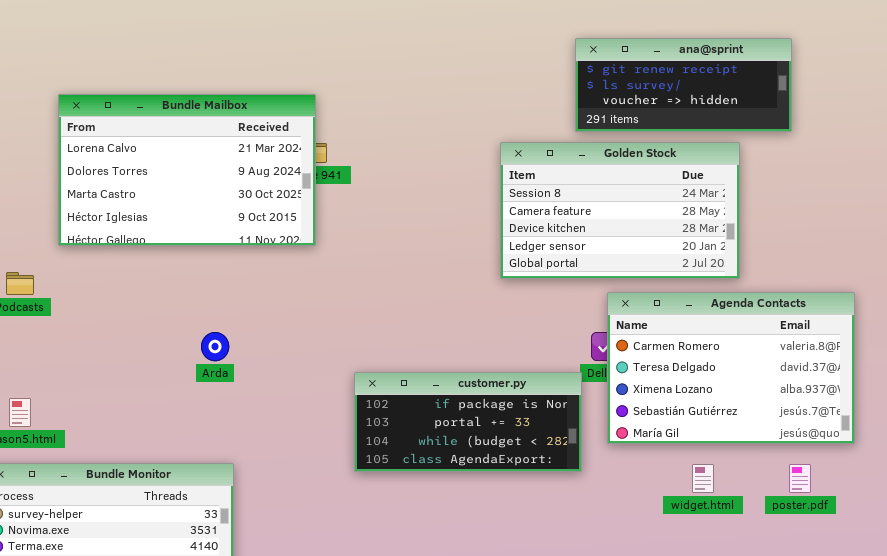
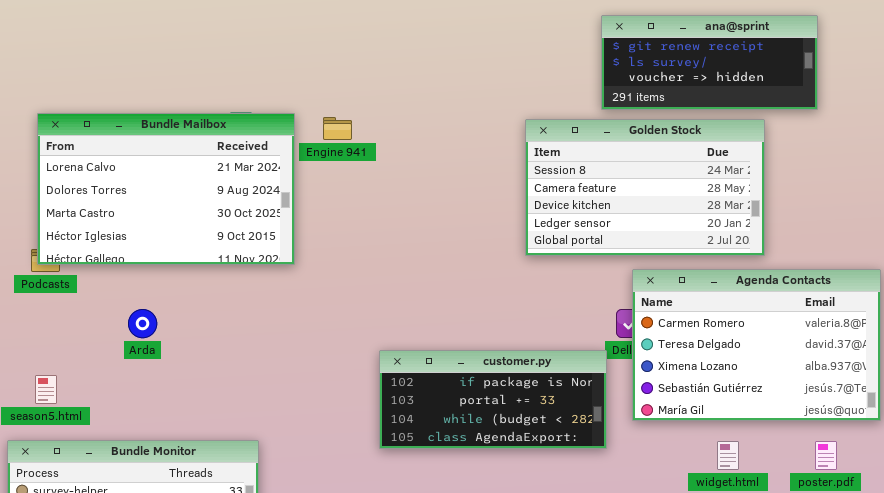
Bundle Mailbox: [58,94,316,246] -> [37,113,295,265], moved
Arda: [201,332,229,361] -> [128,309,157,338], moved

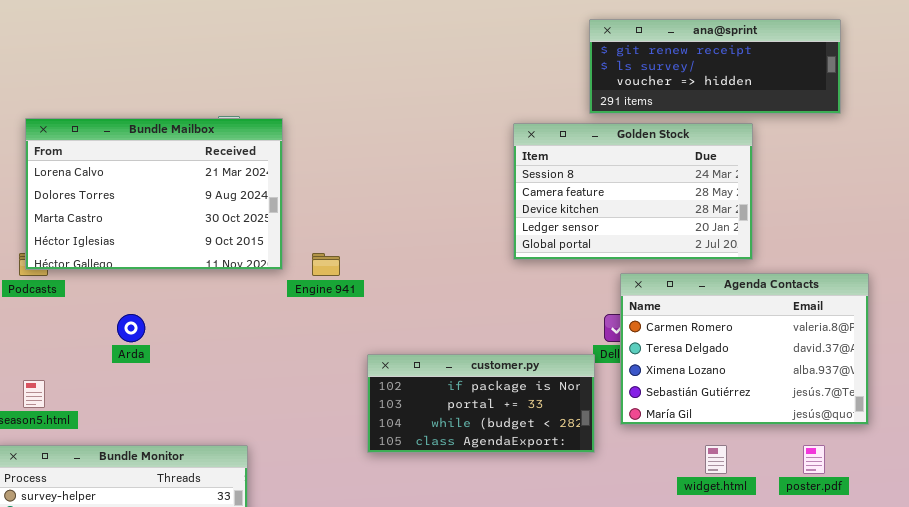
ana@sprint: [601,15,818,110] -> [589,19,841,114], resized
Engine 941: [323,117,352,140] -> [312,253,340,276], moved

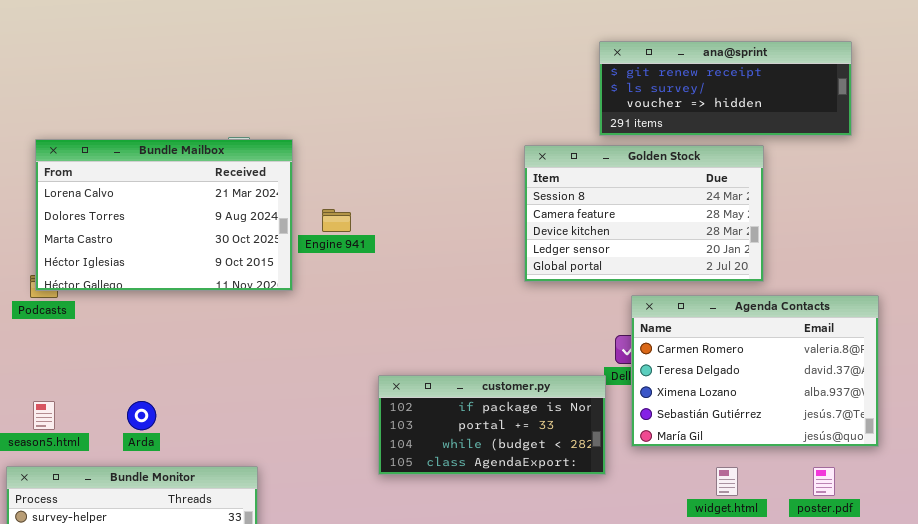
Engine 941: [312,253,340,276] -> [322,209,351,232], moved
Arda: [117,314,145,342] -> [127,401,156,430], moved

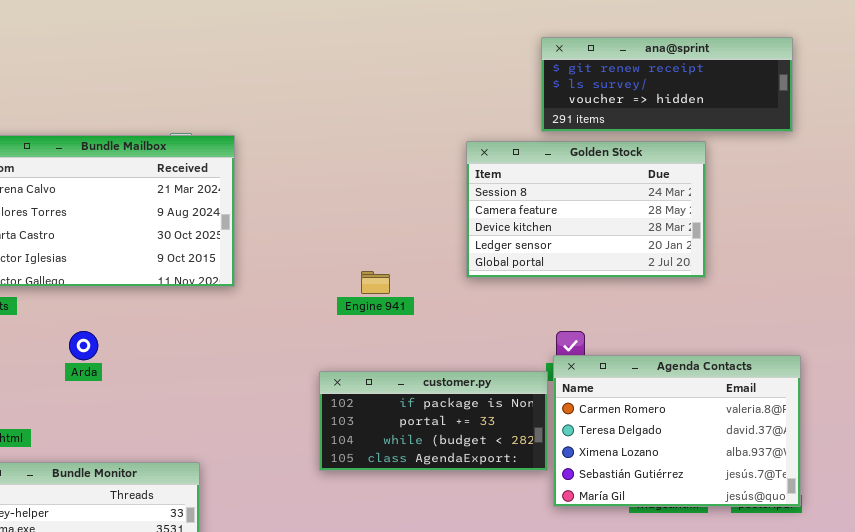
Engine 941: [322,209,351,232] -> [361,271,390,294], moved
Agenda Contacts: [631,295,879,447] -> [553,355,801,507], moved
Arda: [127,401,156,430] -> [69,331,98,360], moved

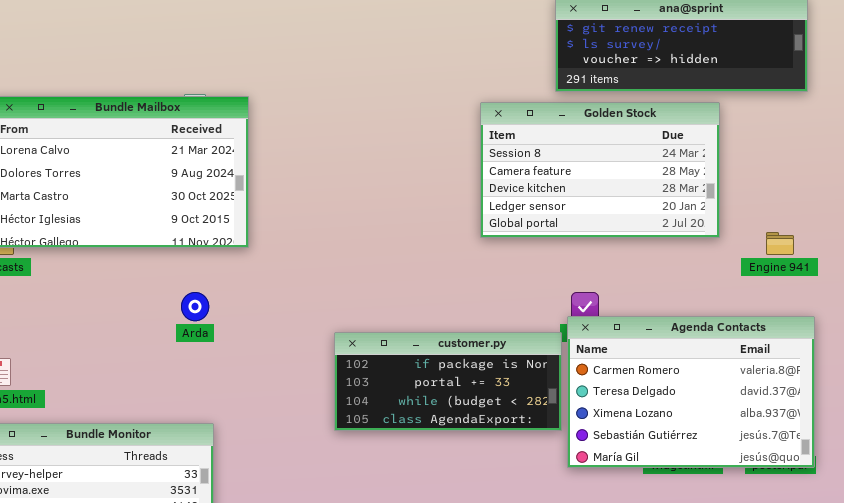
Engine 941: [361,271,390,294] -> [766,232,794,255], moved
Arda: [69,331,98,360] -> [181,292,209,321], moved

